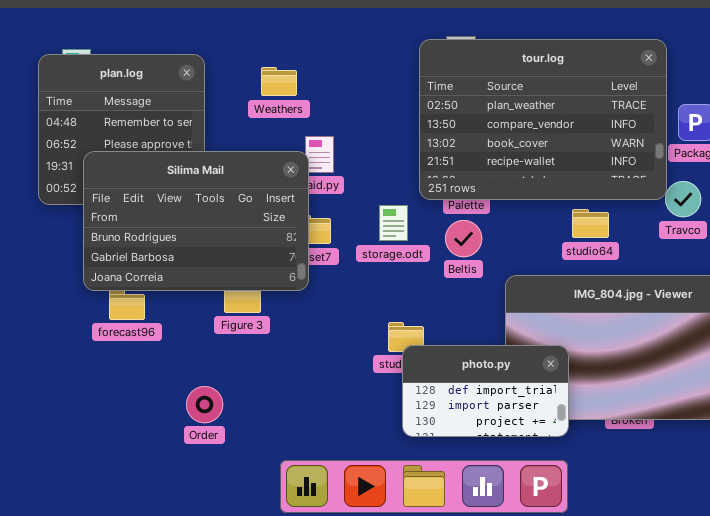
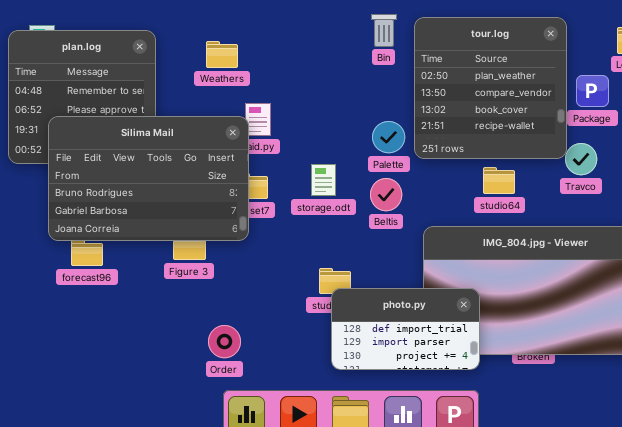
tour.log: [419,39,667,200] -> [414,17,567,159], resized
Order: [186,386,223,423] -> [208,325,241,358], moved

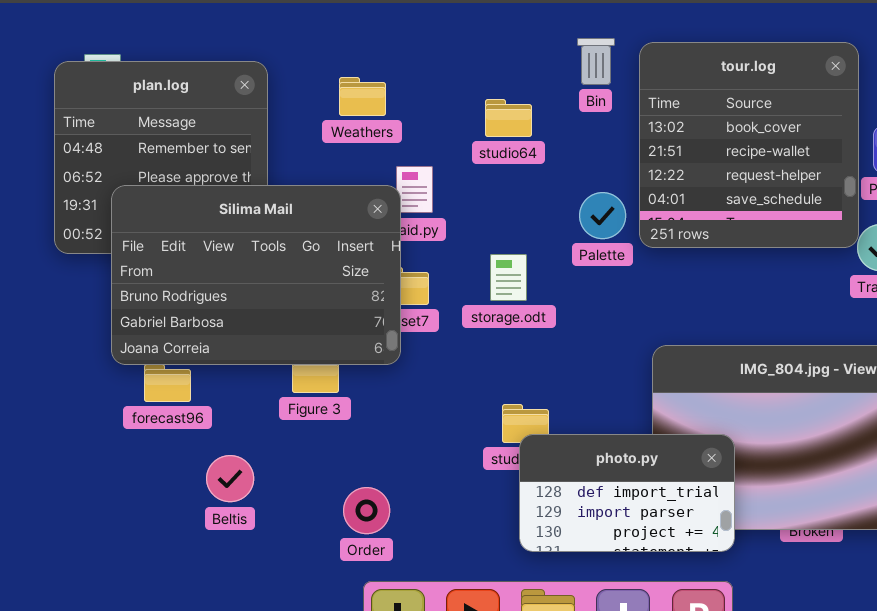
tour.log: [414,17,567,159] -> [639,42,859,248], scrolled down 2 rows
studio64: [483,167,515,194] -> [485,99,532,137], moved
Beltis: [370,178,402,211] -> [206,455,254,502], moved

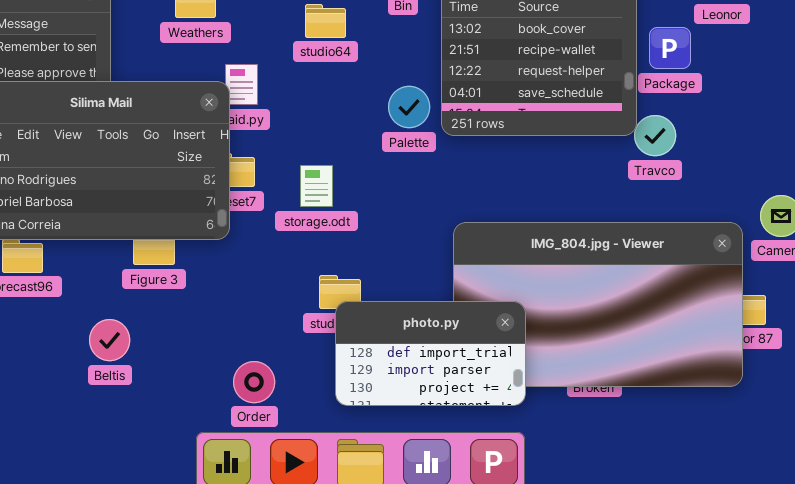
storage.odt: [490,254,527,301] -> [300,165,333,207], moved
Beltis: [206,455,254,502] -> [89,319,130,361], moved
Order: [343,487,390,534] -> [233,361,275,403], moved

